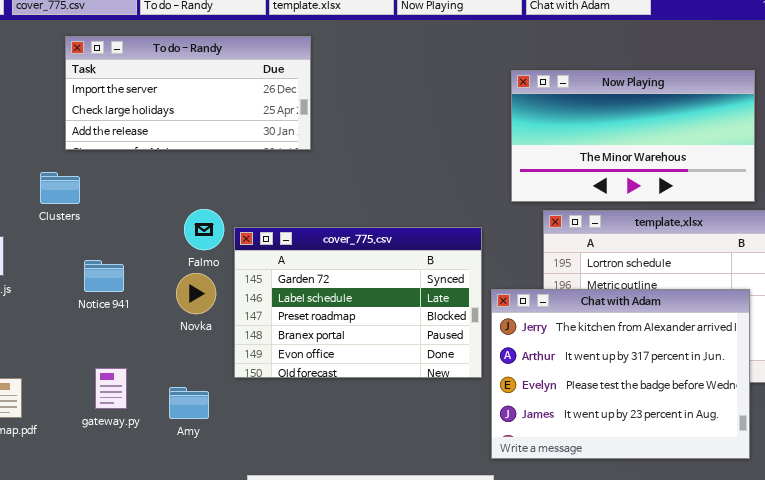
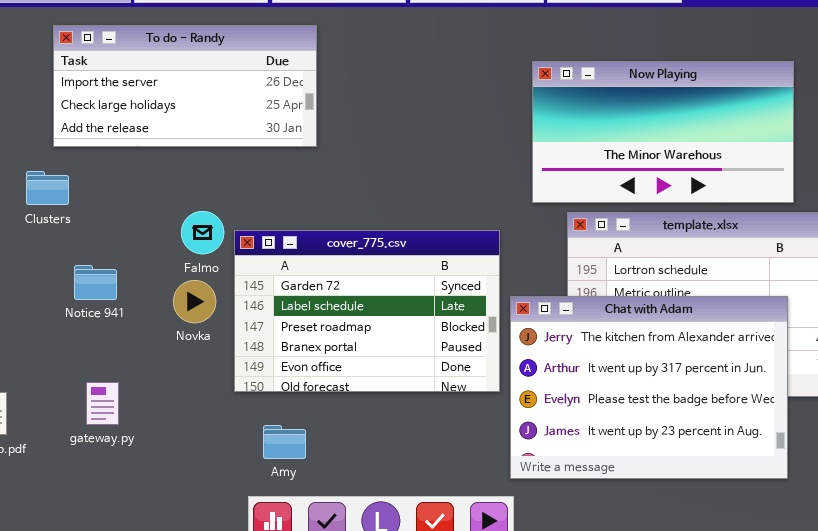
Amy: [169,387,209,419] -> [263,425,306,459], moved

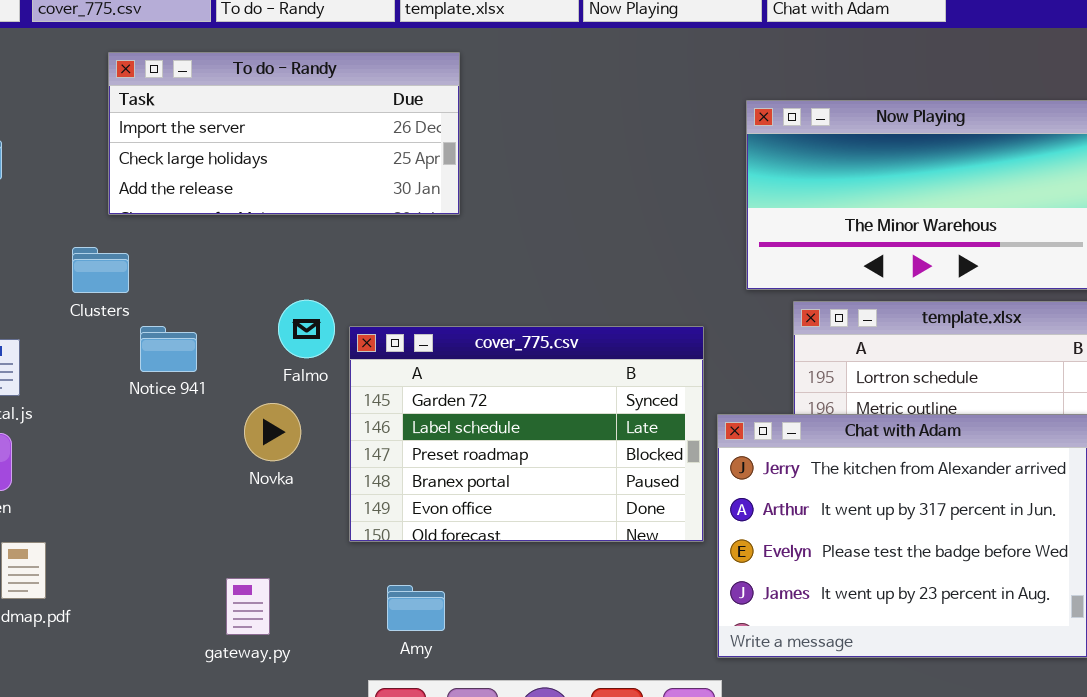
Notice 941: [74,265,117,300] -> [140,326,197,372], moved
Novka: [173,280,216,323] -> [244,403,301,461], moved
gateway.py: [86,382,119,425] -> [226,578,270,635], moved

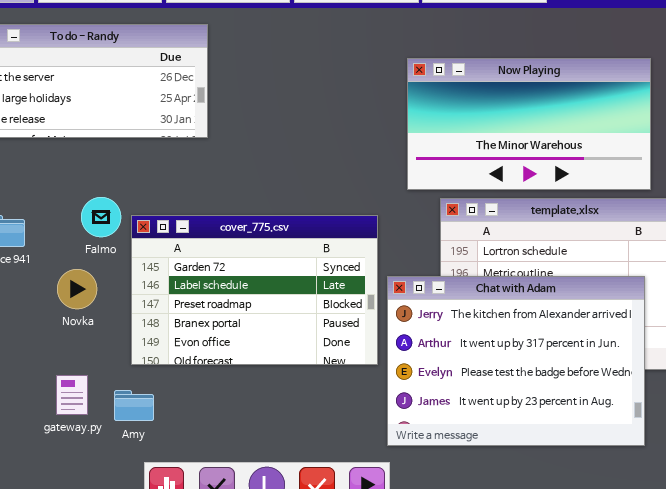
gateway.py: [226,578,270,635] -> [56,375,88,415], moved
Amy: [387,585,445,631] -> [114,390,154,421], moved

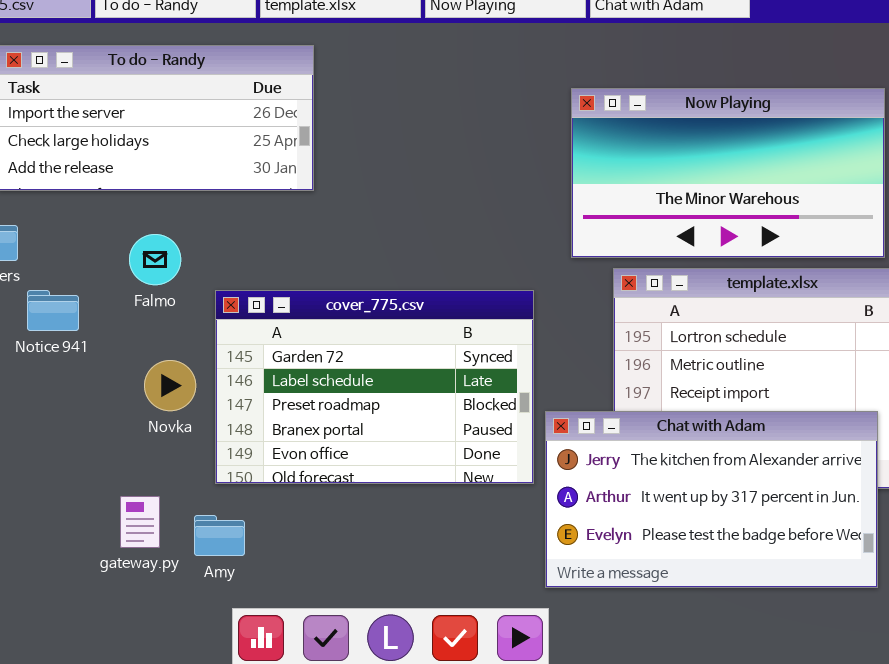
Falmo: [81,197,121,237] -> [129,234,181,285], moved
Novka: [57,269,97,309] -> [144,360,196,411], moved
Chat with Adam: [387,276,645,446] -> [545,411,878,588], resized

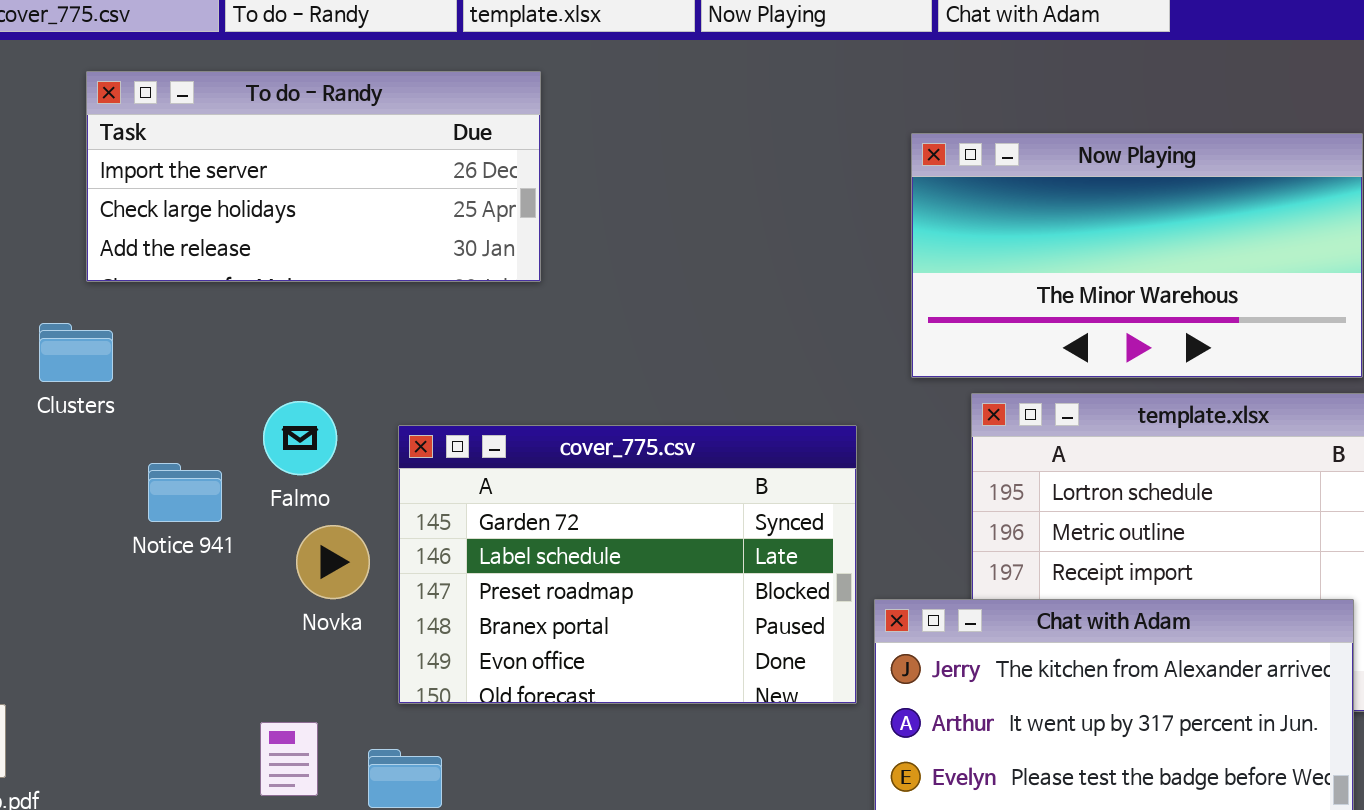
Falmo: [129,234,181,285] -> [263,401,337,475], moved
Notice 941: [27,290,79,331] -> [148,463,222,522], moved

